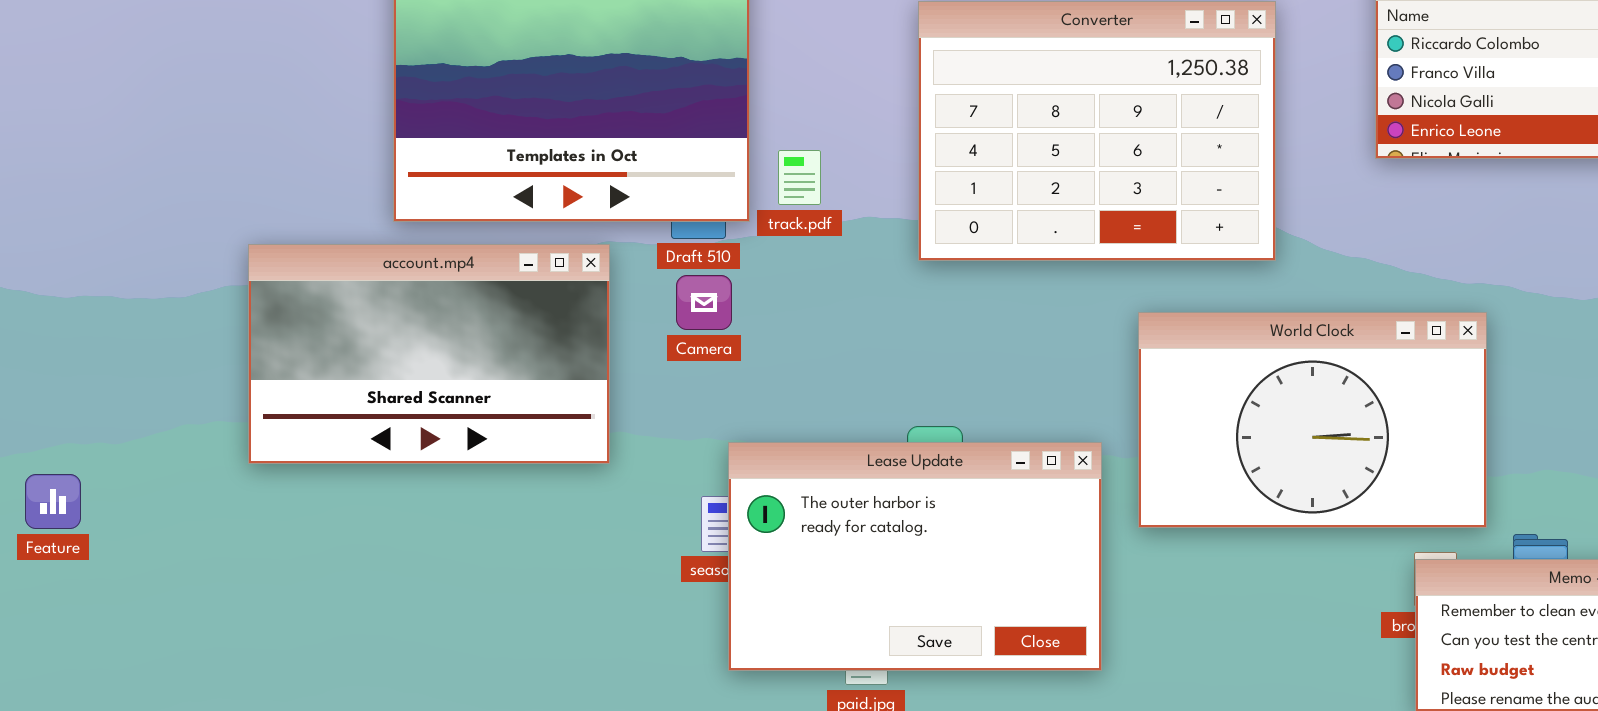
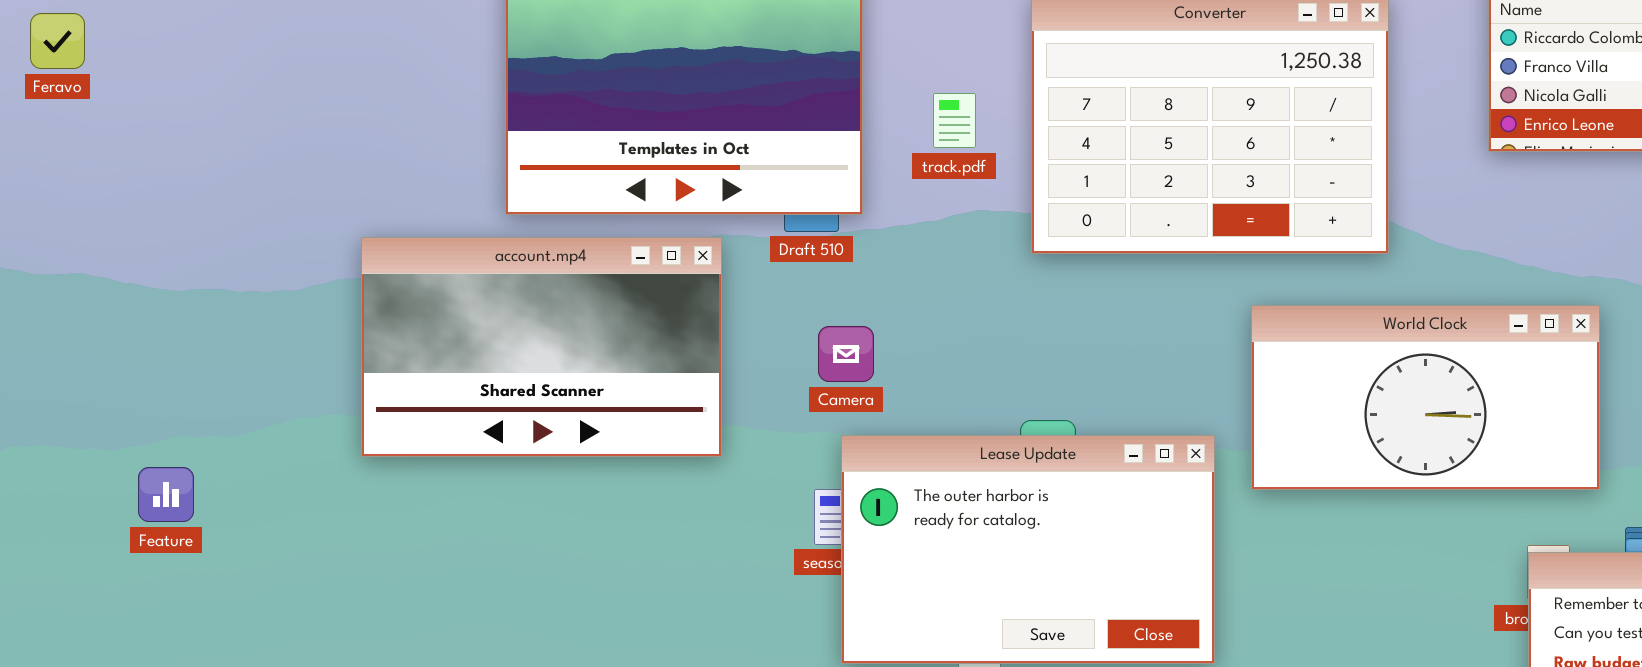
track.pdf: [778,150,821,205] -> [933,93,976,148], moved
Camera: [676,275,732,330] -> [818,326,874,382], moved
World Clock: [1138,312,1487,528] -> [1251,305,1600,490], resized

